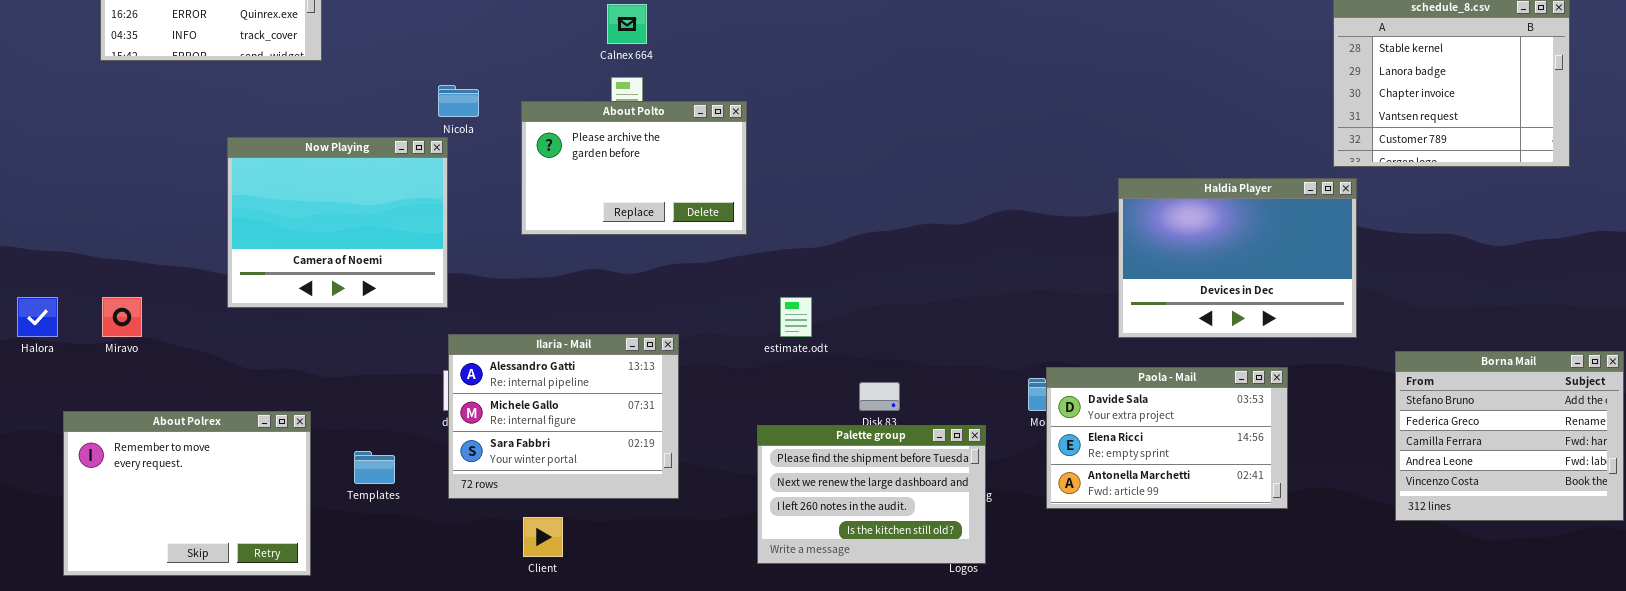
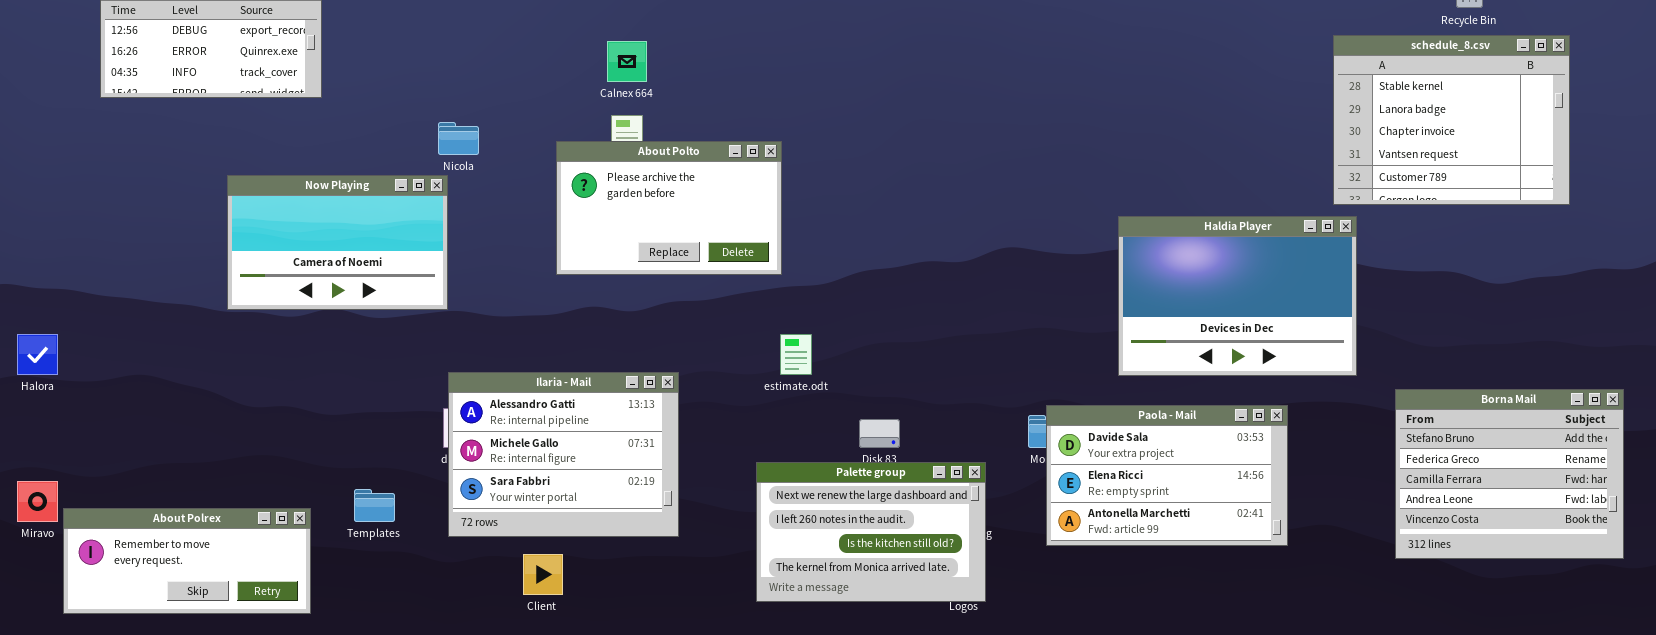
About Polto: [521,101,747,235] -> [556,141,782,275], moved
Now Playing: [227,137,448,308] -> [227,175,448,310], resized
Miravo: [102,297,142,337] -> [17,481,58,522], moved
About Polrex: [63,411,311,576] -> [63,508,311,614], resized
Palette group: [757,425,986,564] -> [756,462,986,602], scrolled down 1 row

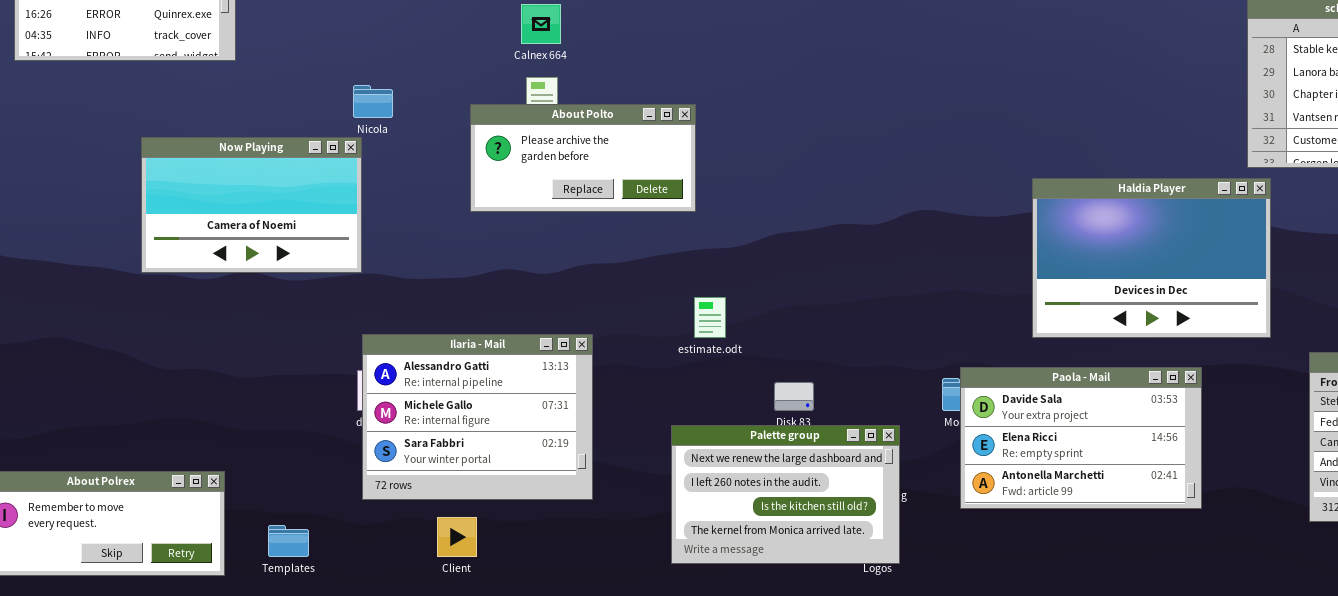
About Polto: [556,141,782,275] -> [470,104,696,212], resized
Templates: [354,489,395,522] -> [268,525,309,557], moved

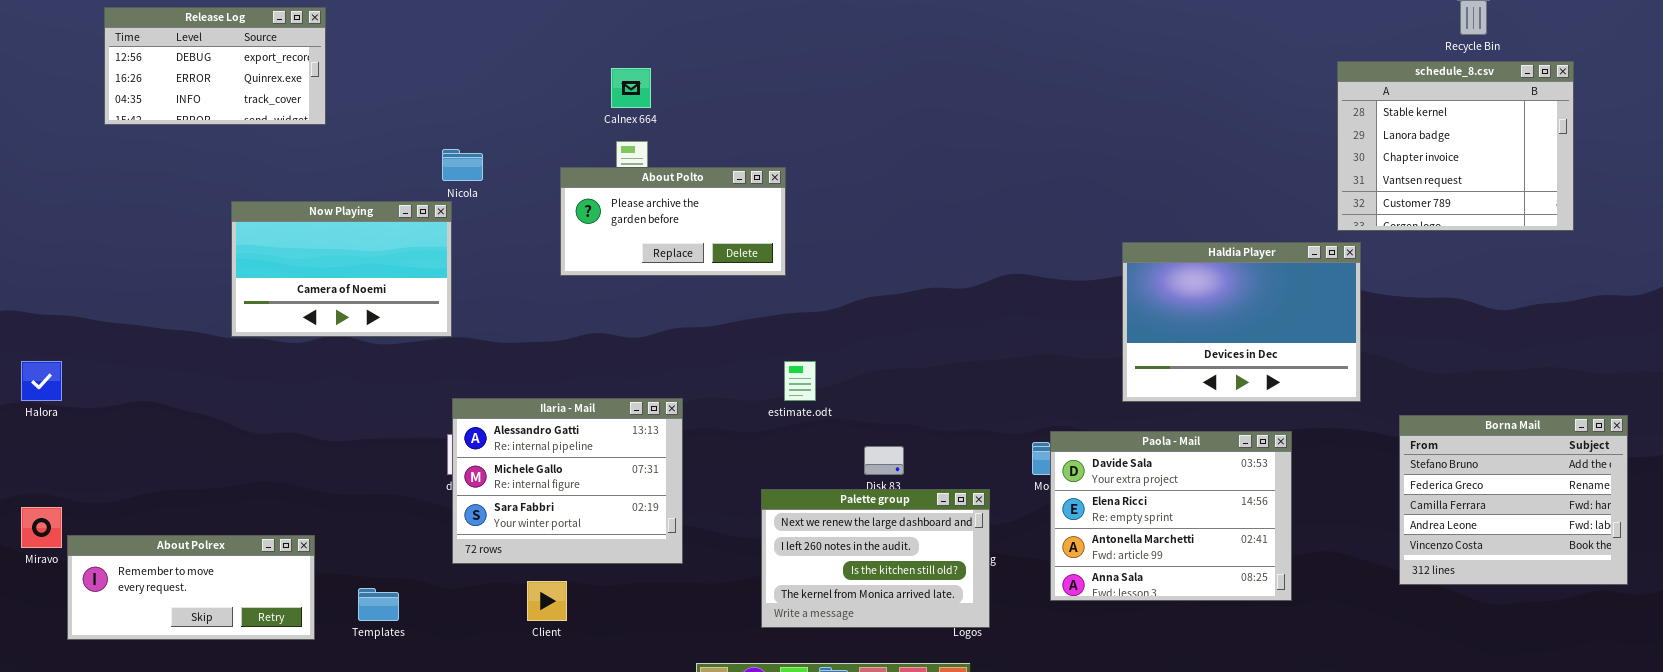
Paola - Mail: [960,367,1202,509] -> [1050,431,1292,601], resized

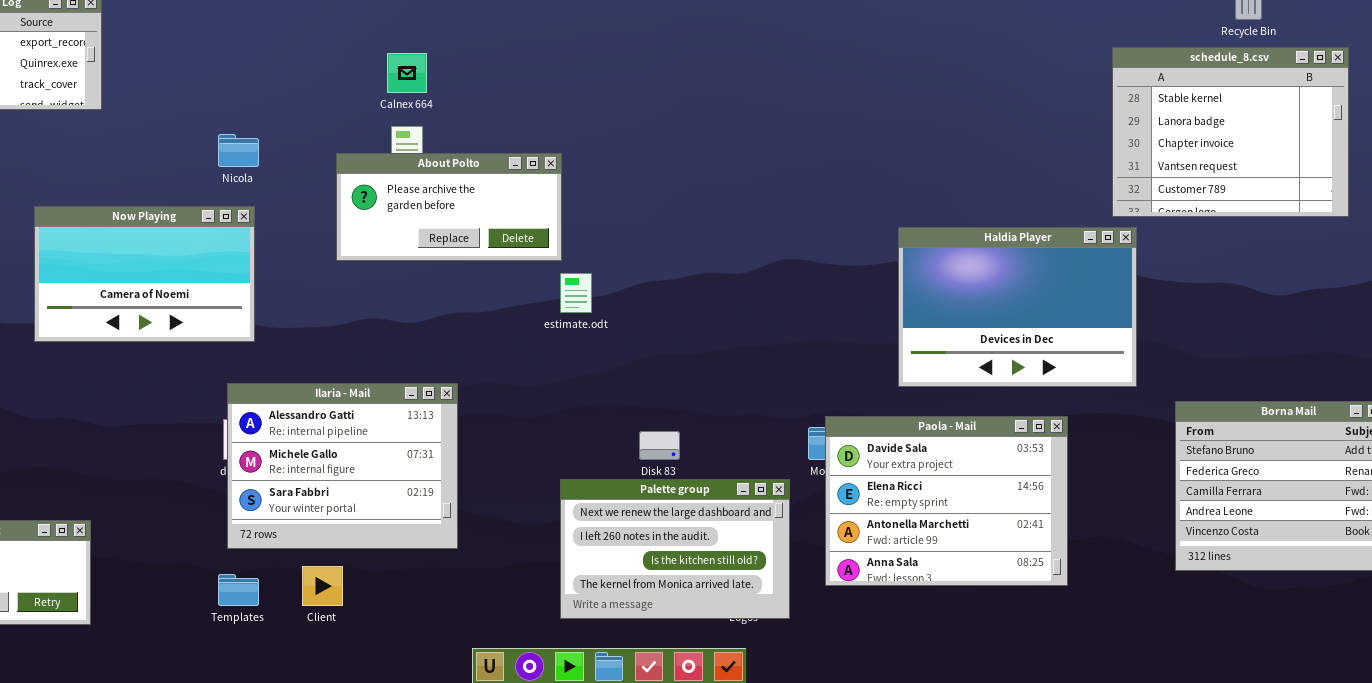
Now Playing: [231,201,452,337] -> [34,206,255,342], moved
estimate.odt: [784,361,816,401] -> [560,273,592,313], moved
Palette group: [761,489,990,628] -> [560,479,790,619], moved
Templates: [358,588,399,621] -> [218,574,259,606], moved

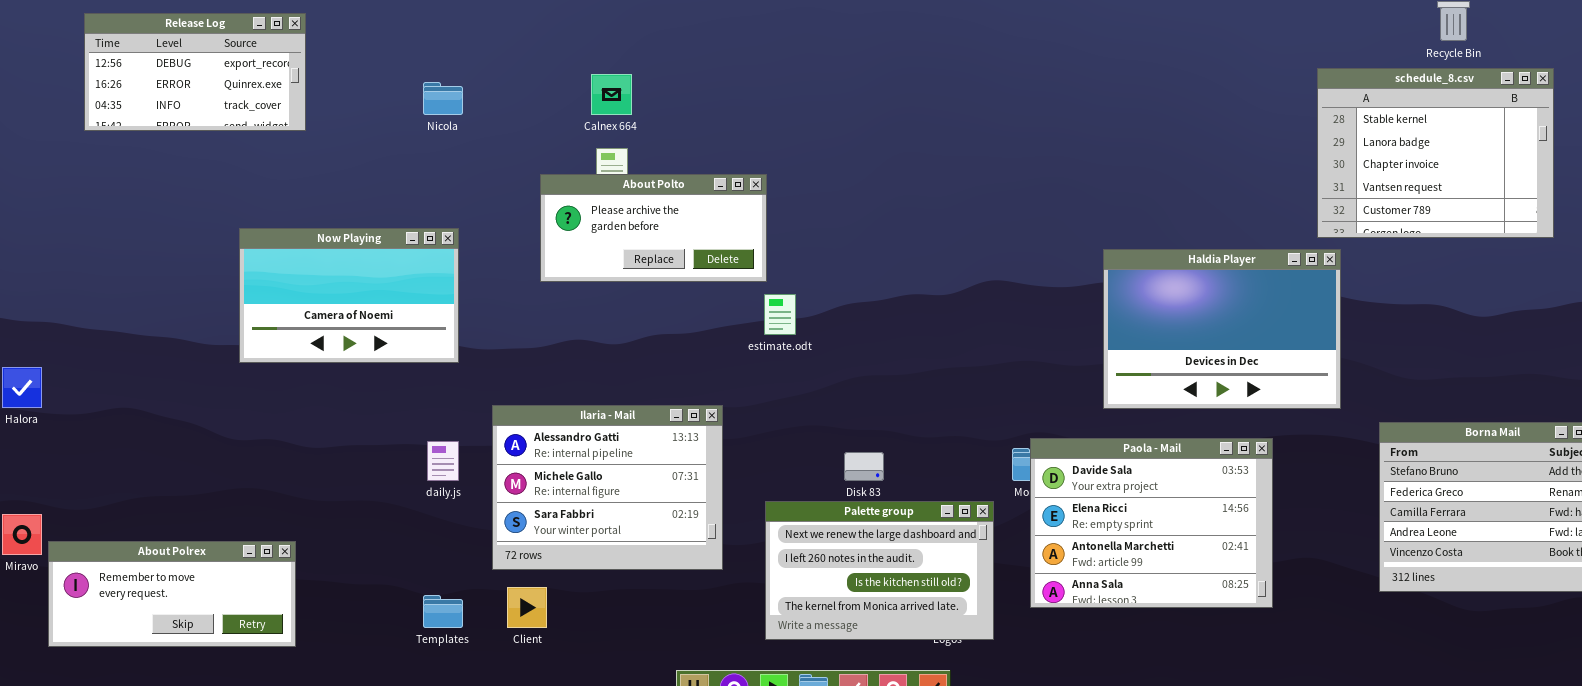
Nicola: [218,134,259,167] -> [423,82,463,115], moved
Ilaria - Mail: [227,383,458,549] -> [492,405,723,570], moved

